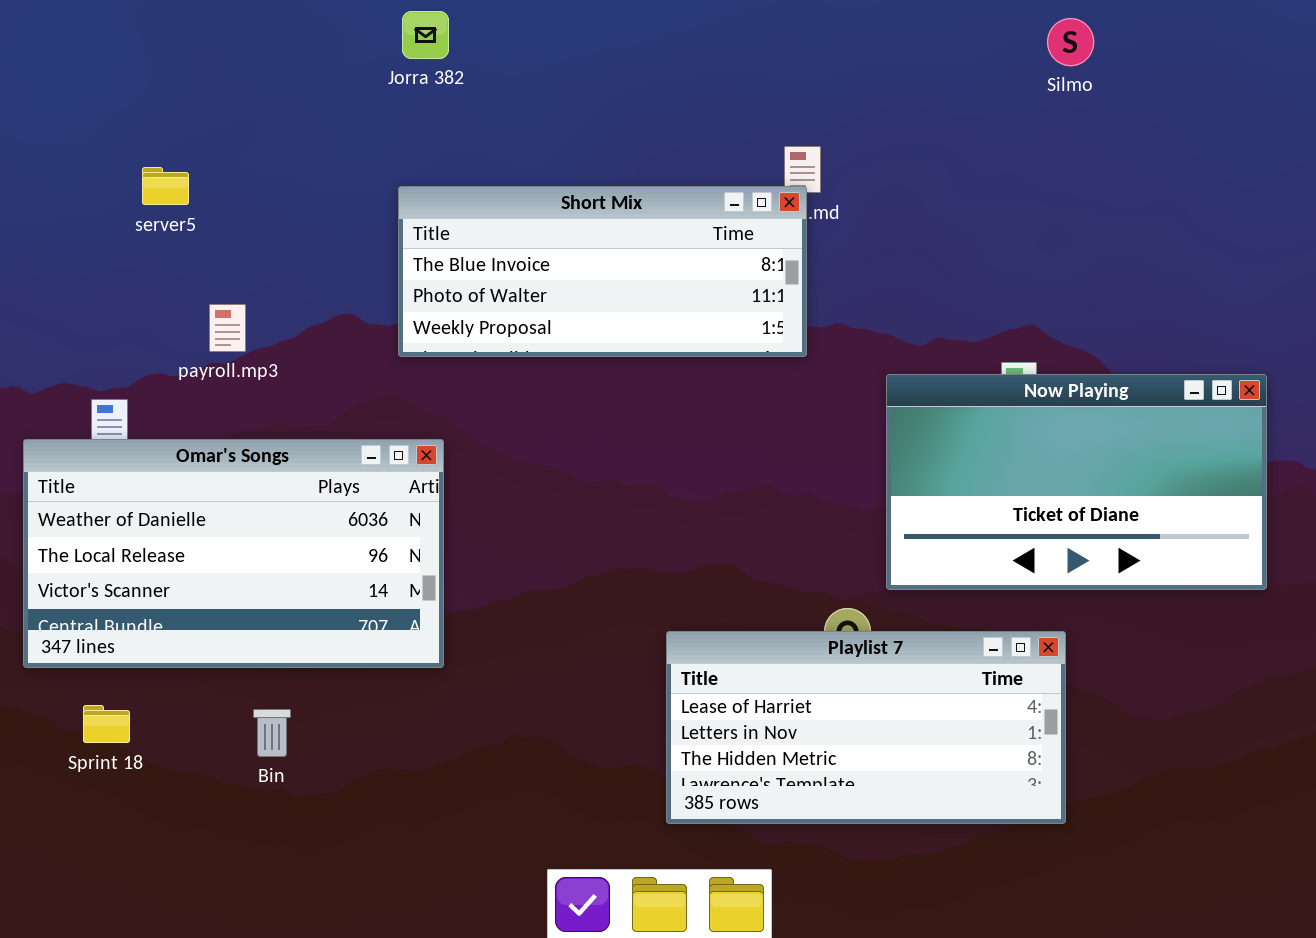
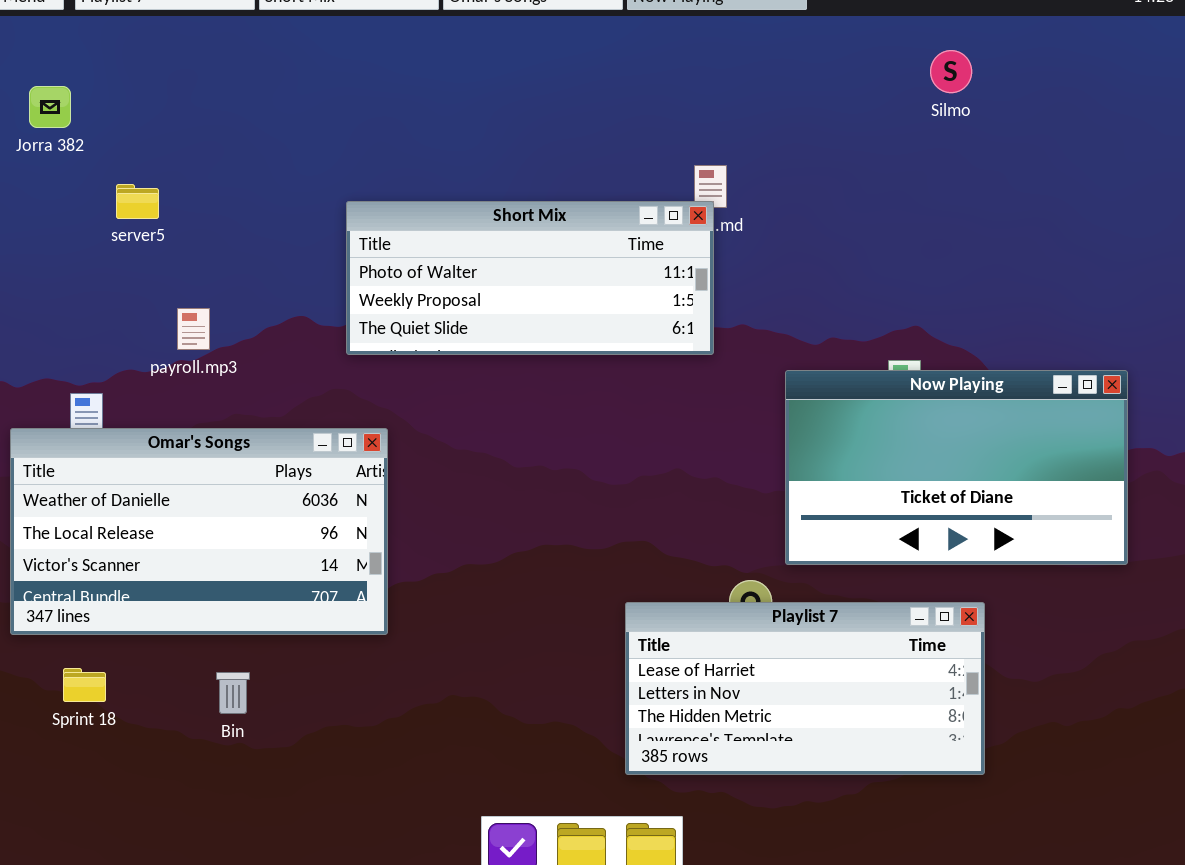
Jorra 382: [402,11,449,59] -> [29,86,71,128], moved
Short Mix: [398,186,807,357] -> [346,201,714,355], scrolled down 1 row
Playlist 7: [666,631,1066,824] -> [625,602,985,775], moved

